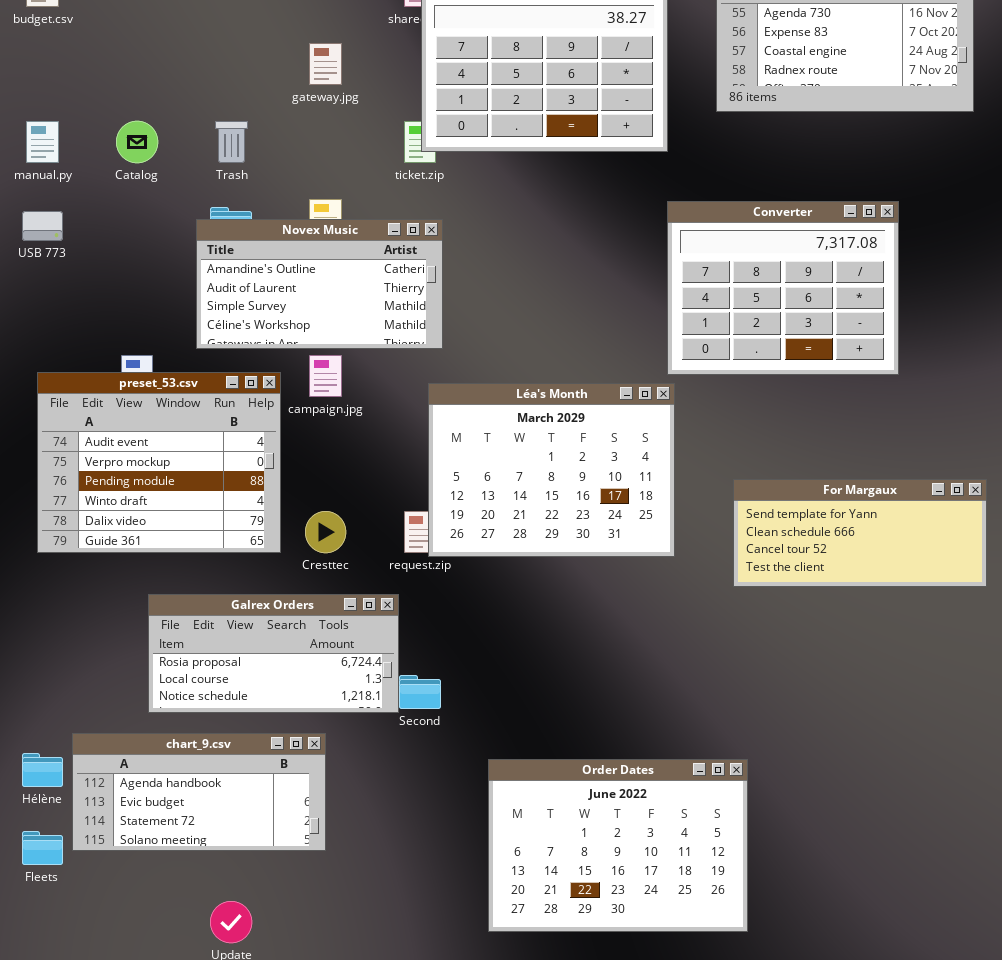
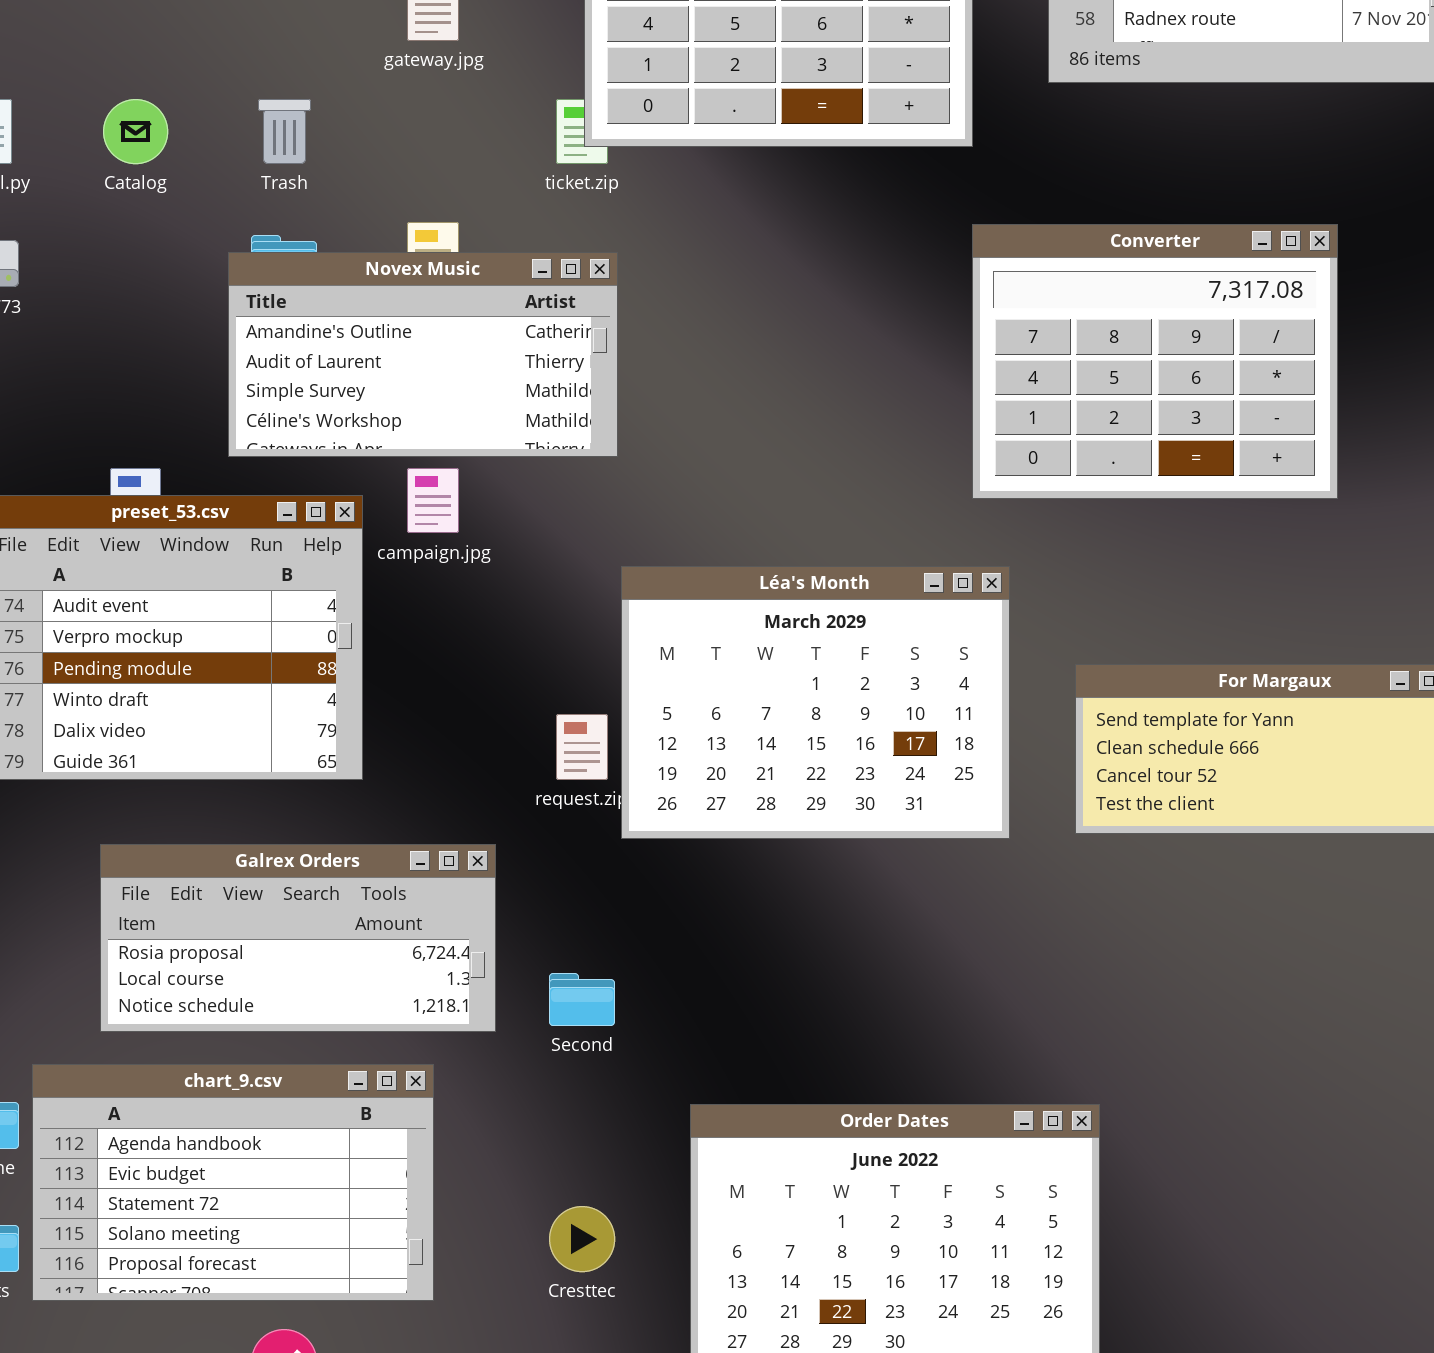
Léa's Month: [428,383,675,557] -> [621,566,1010,839], moved
Cresttec: [305,511,346,553] -> [549,1206,615,1272], moved
Galrex Orders: [148,594,399,713] -> [100,844,496,1032], moved
chart_9.csv: [72,733,326,851] -> [32,1064,434,1301], resized

